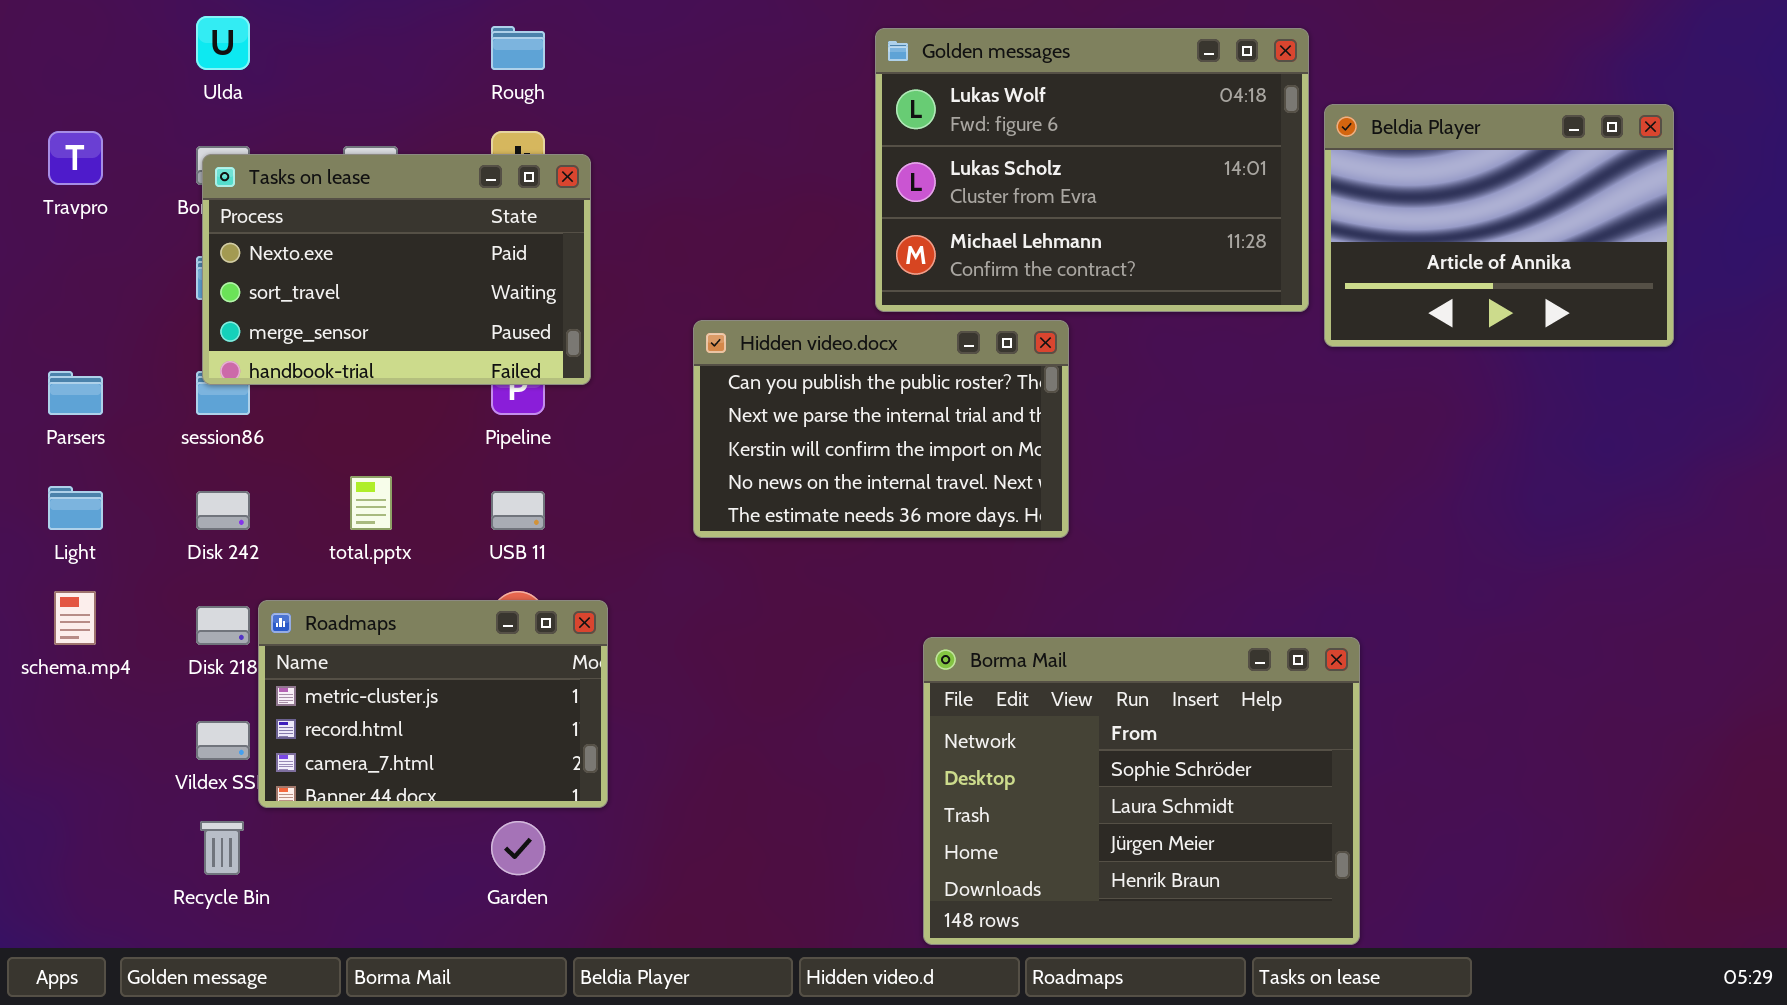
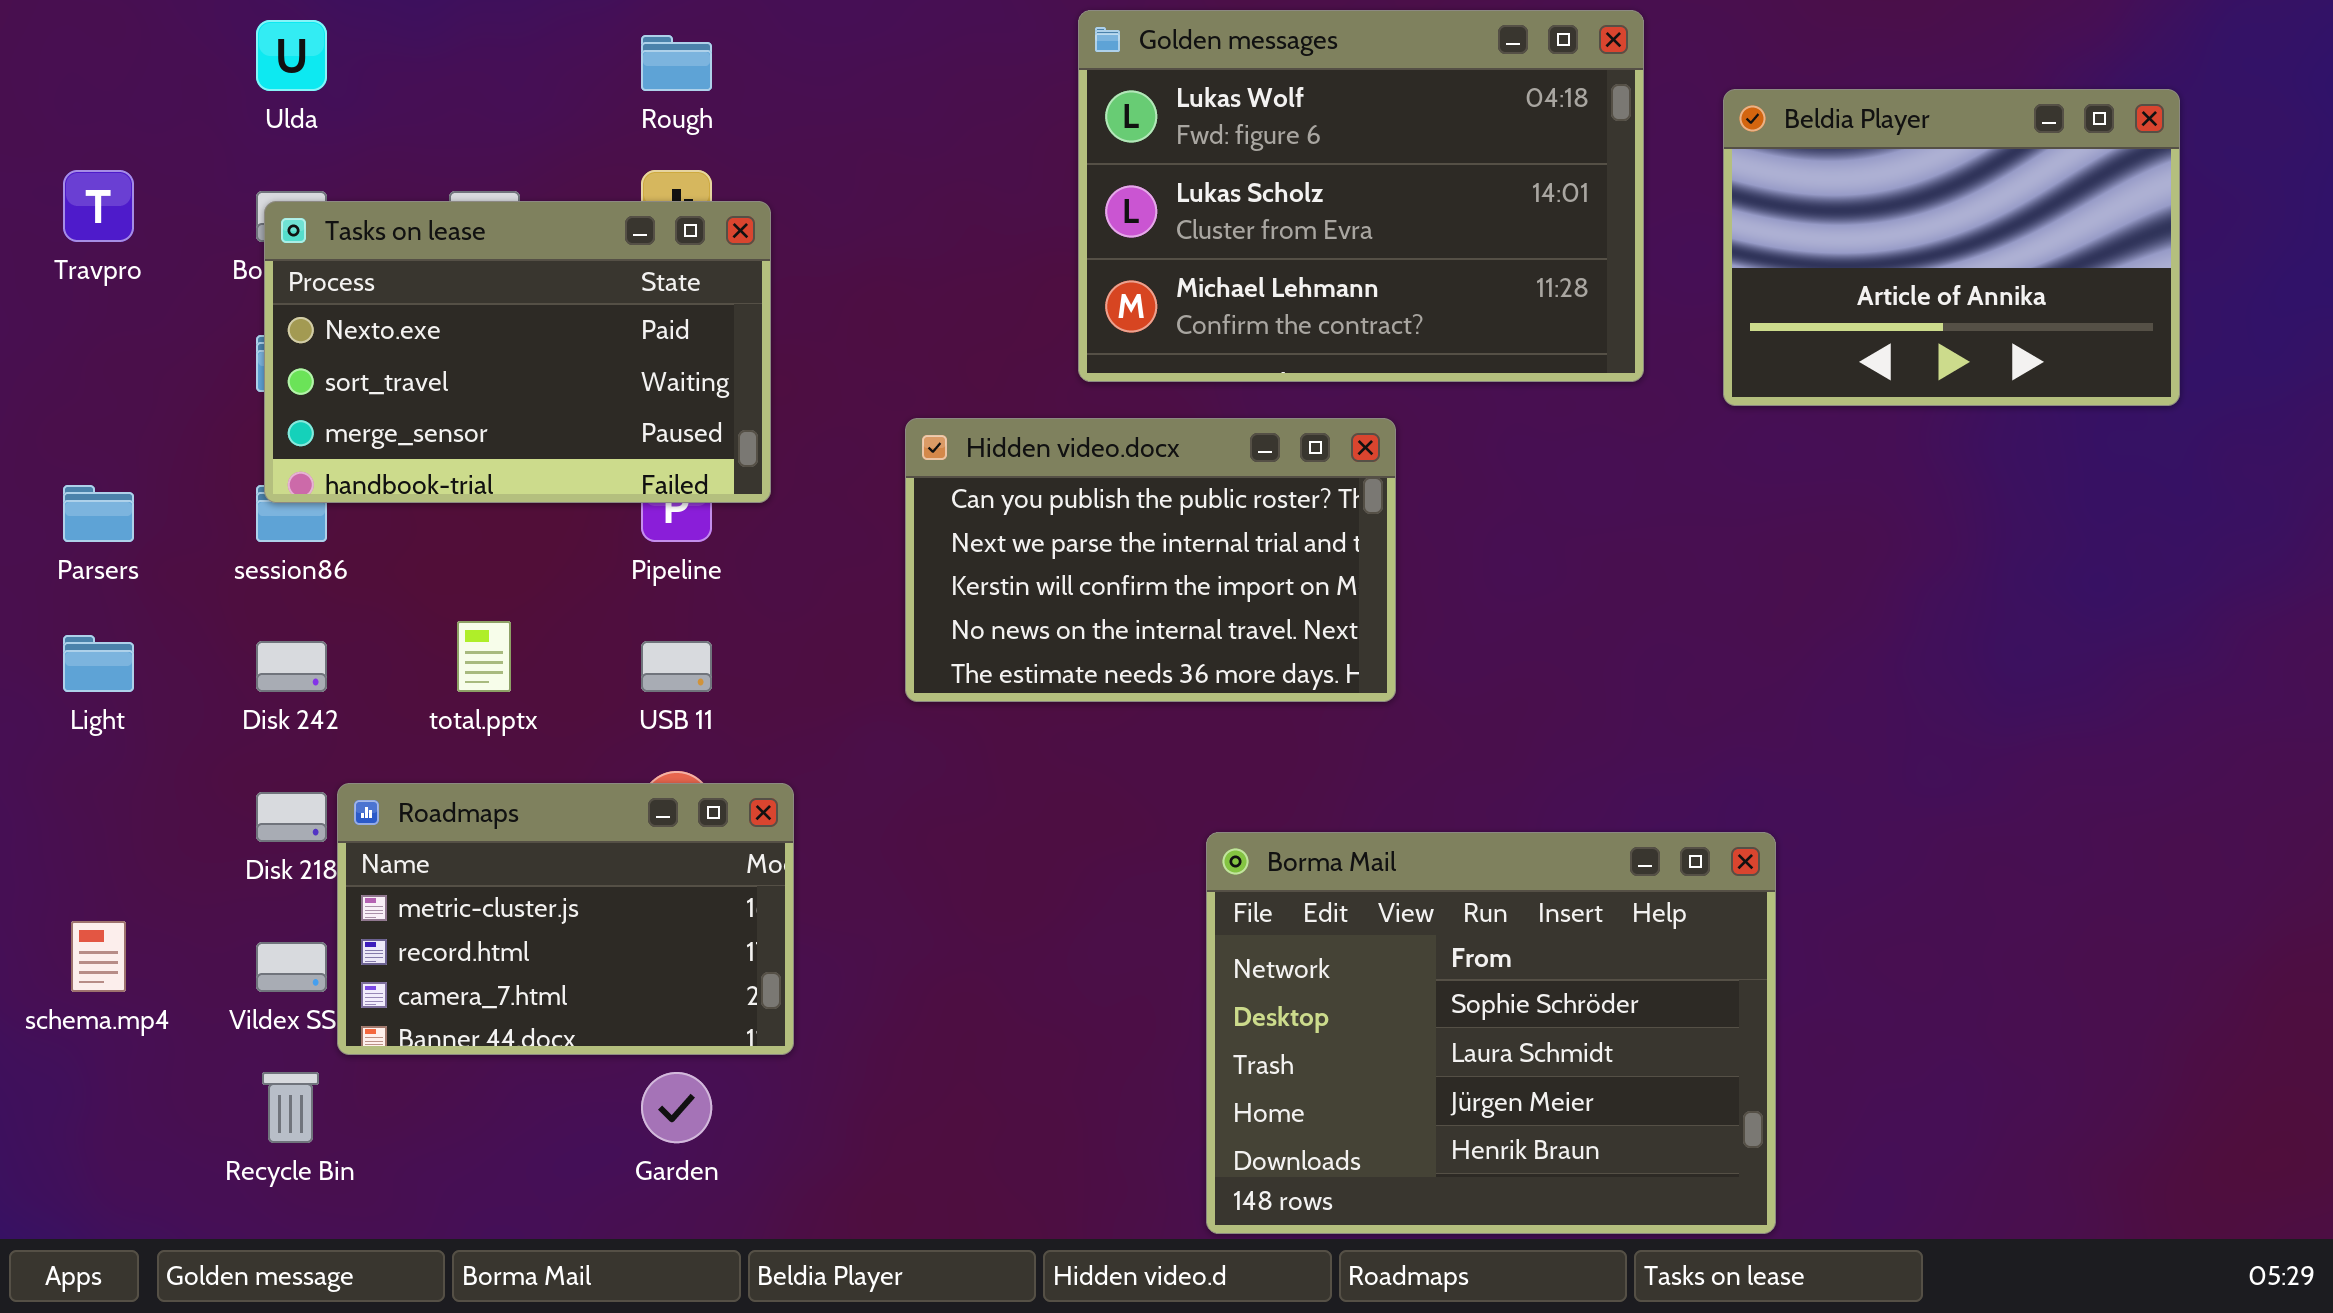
Golden messages: [875,28,1309,312] -> [1078,10,1644,382], moved
Beldia Player: [1324,104,1674,347] -> [1723,89,2180,406], moved
schema.mp4: [54,591,96,645] -> [71,921,126,992], moved

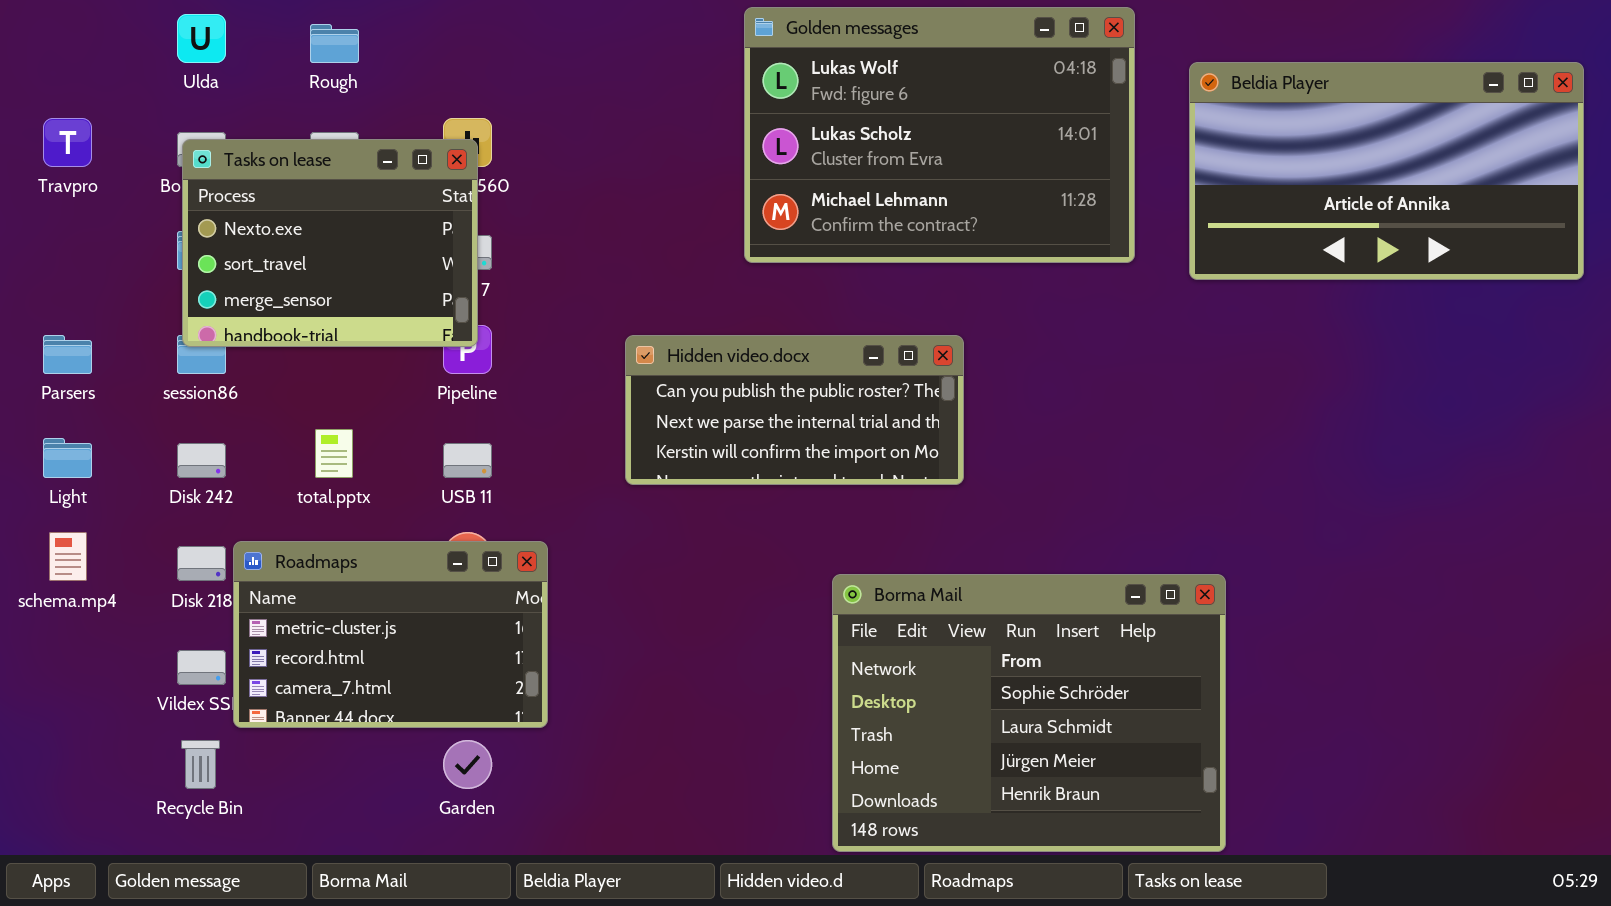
Rough: [641,35,712,91] -> [310,24,359,63], moved
Beldia Player: [1723,89,2180,406] -> [1189,62,1584,280], resized
Tasks on lease: [264,201,771,503] -> [182,139,478,347], resized
Hidden video.docx: [905,418,1396,702] -> [625,335,964,485], resized
schema.mp4: [71,921,126,992] -> [49,532,87,581], moved

